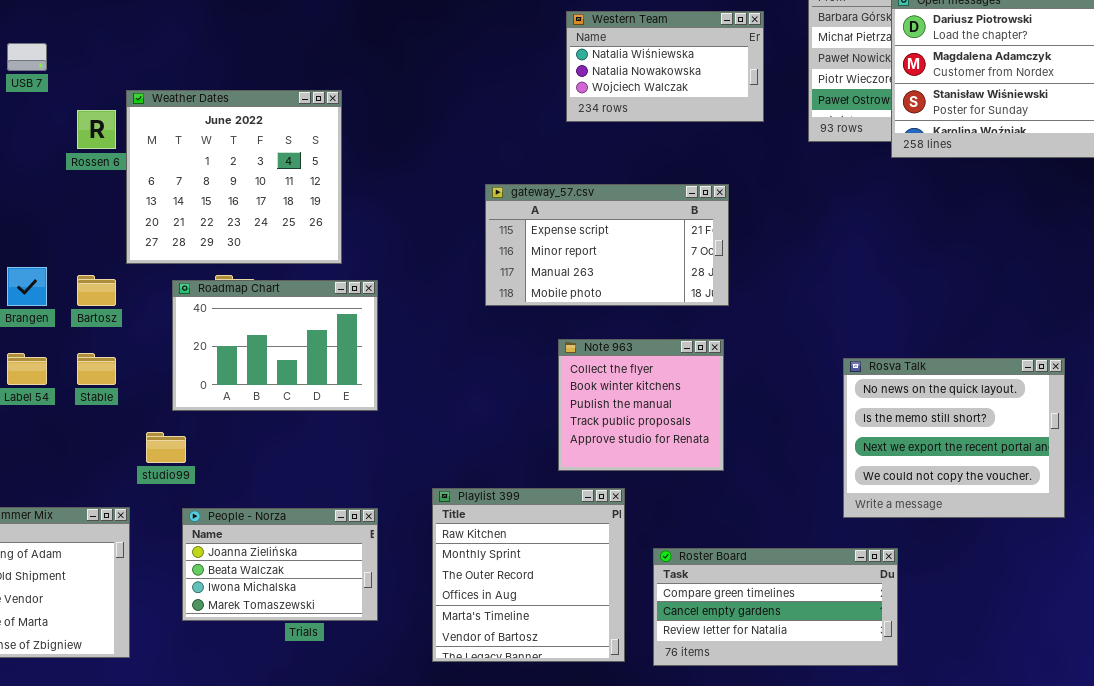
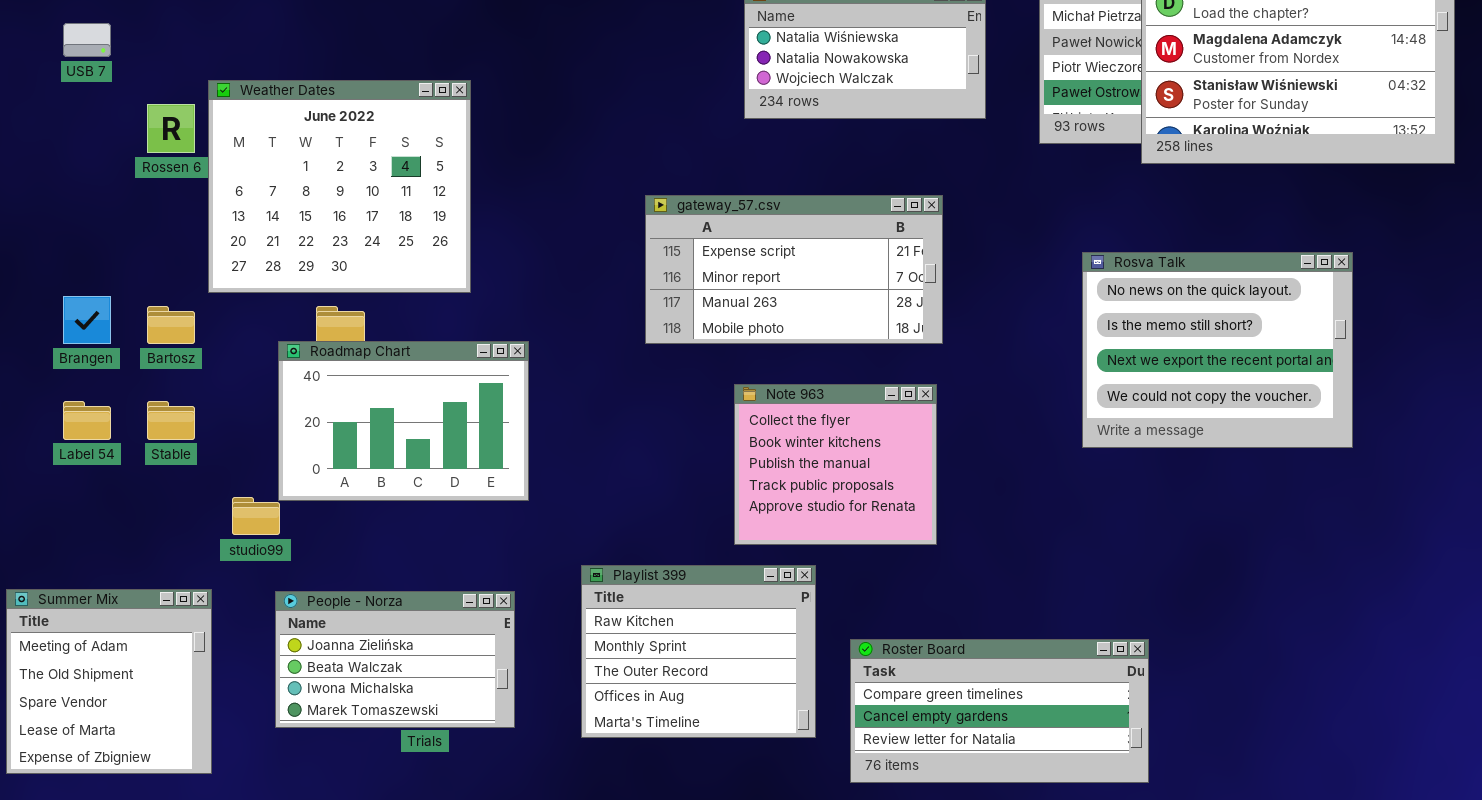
Roadmap Chart: [172,280,378,411] -> [278,341,529,501], moved
Rosva Talk: [843,358,1065,518] -> [1082,252,1353,448], moved
Playlist 399: [432,488,625,662] -> [581,565,816,738], resized

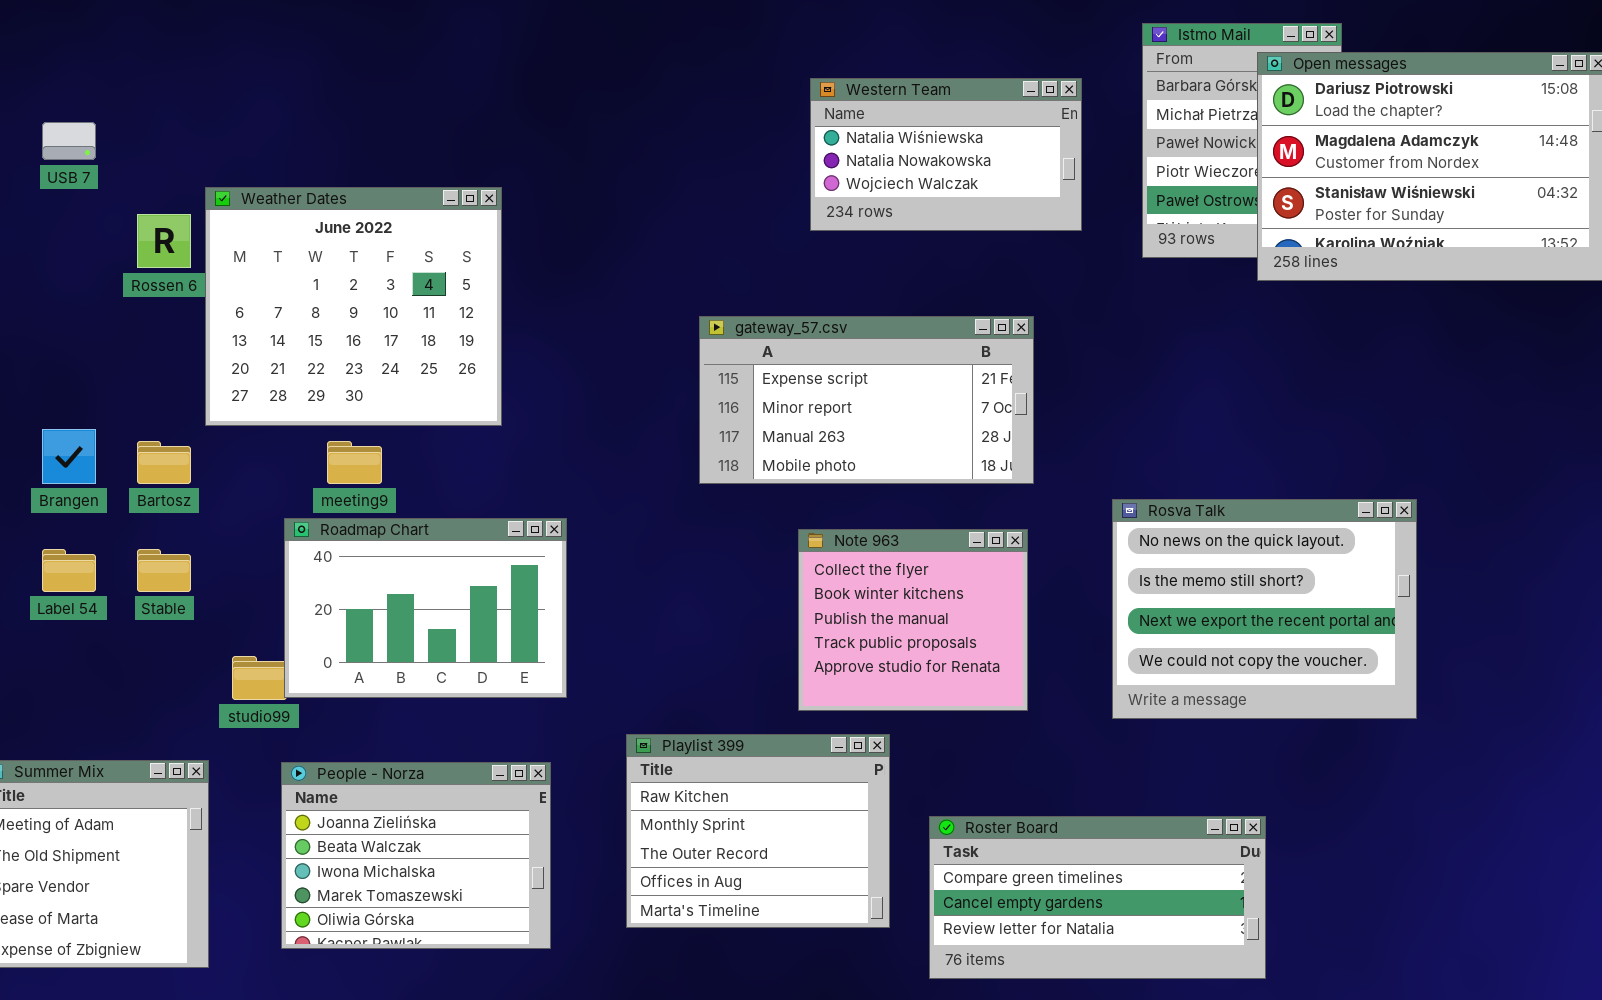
Rosva Talk: [1082,252,1353,448] -> [1112,499,1417,719], moved
Roadmap Chart: [278,341,529,501] -> [284,518,567,698], moved
People - Norza: [275,591,515,728] -> [281,762,551,949], resized

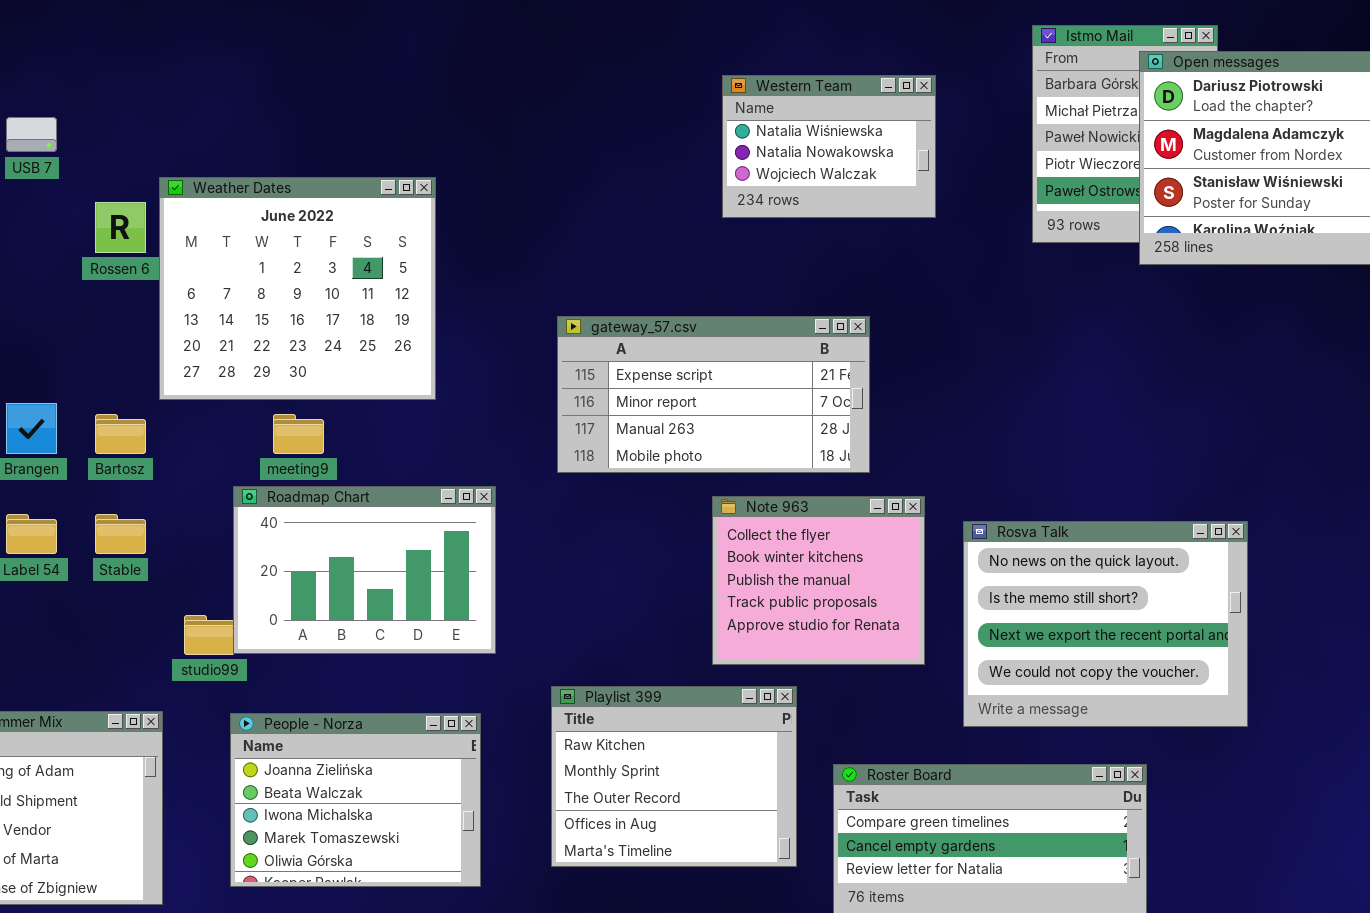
Western Team: [810,78,1082,231] -> [722,75,936,218], resized
gateway_57.csv: [699,316,1034,484] -> [557,316,870,473], moved
Rosva Talk: [1112,499,1417,719] -> [963,521,1248,727], moved

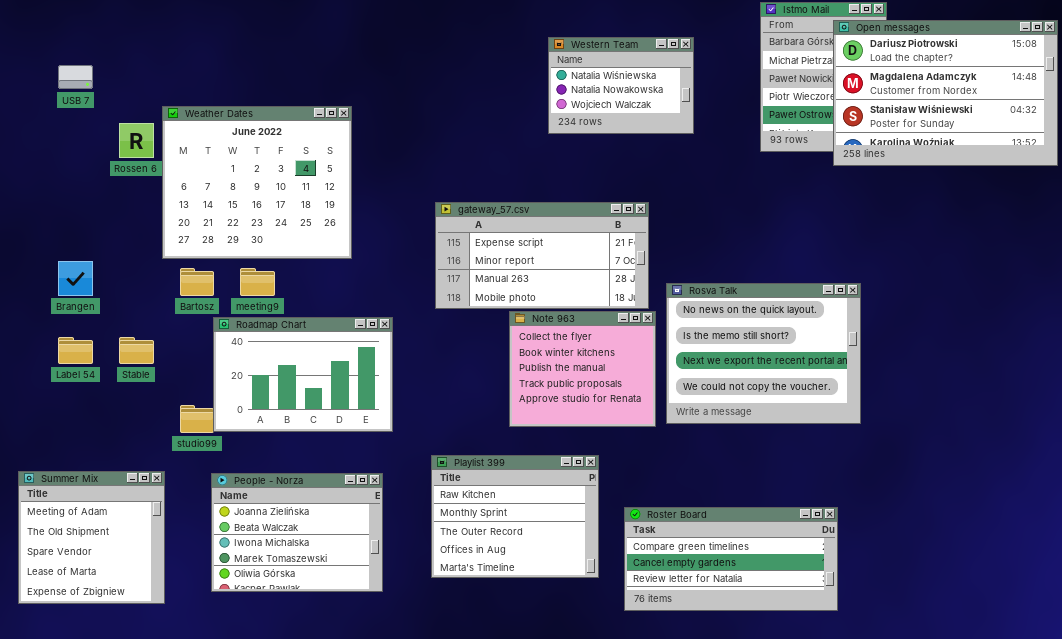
Bartosz: [95,414,146,454] -> [180,268,214,296], moved
Note 963: [712,496,925,665] -> [509,311,656,427], moved
Rosva Talk: [963,521,1248,727] -> [666,283,861,424], moved

